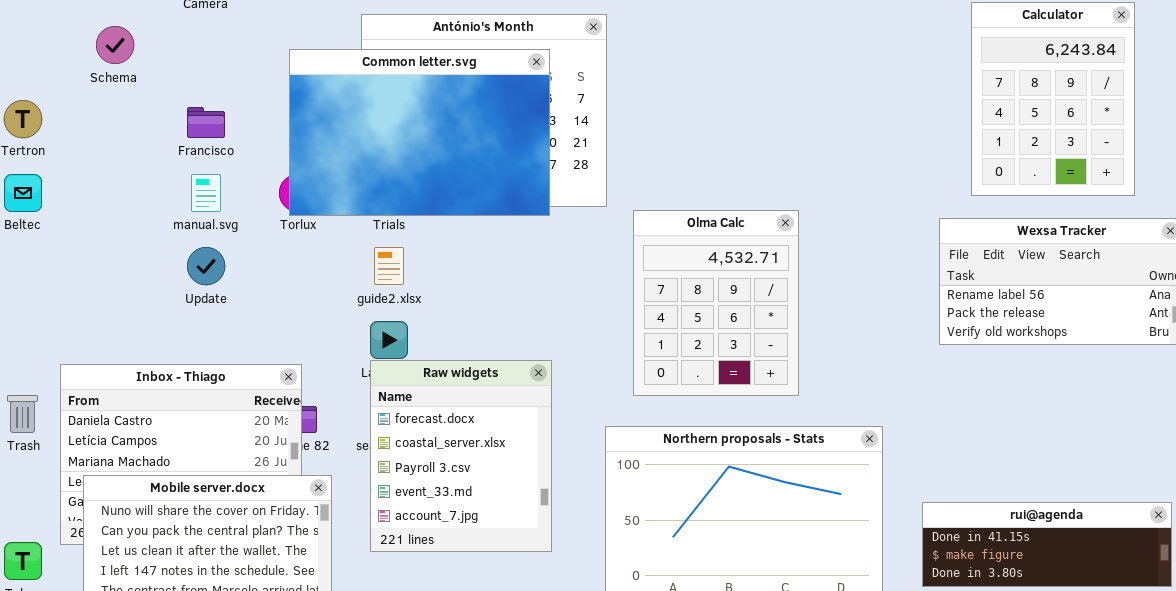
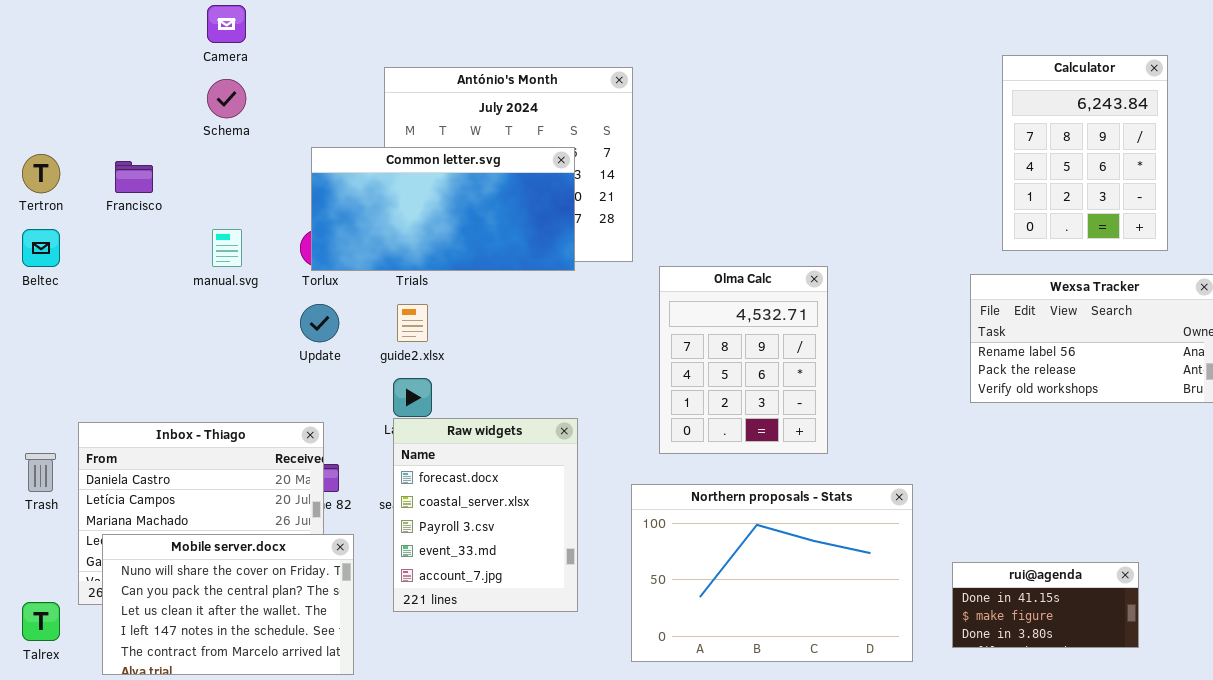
Schema: [96,26,134,64] -> [207,79,246,118], moved
Common letter.svg: [289,49,550,216] -> [311,147,575,271], resized
Francisco: [187,107,225,138] -> [115,161,153,193], moved
Update: [187,247,225,285] -> [300,304,339,342], moved
rui@agenda: [922,502,1172,587] -> [952,562,1139,648], resized

